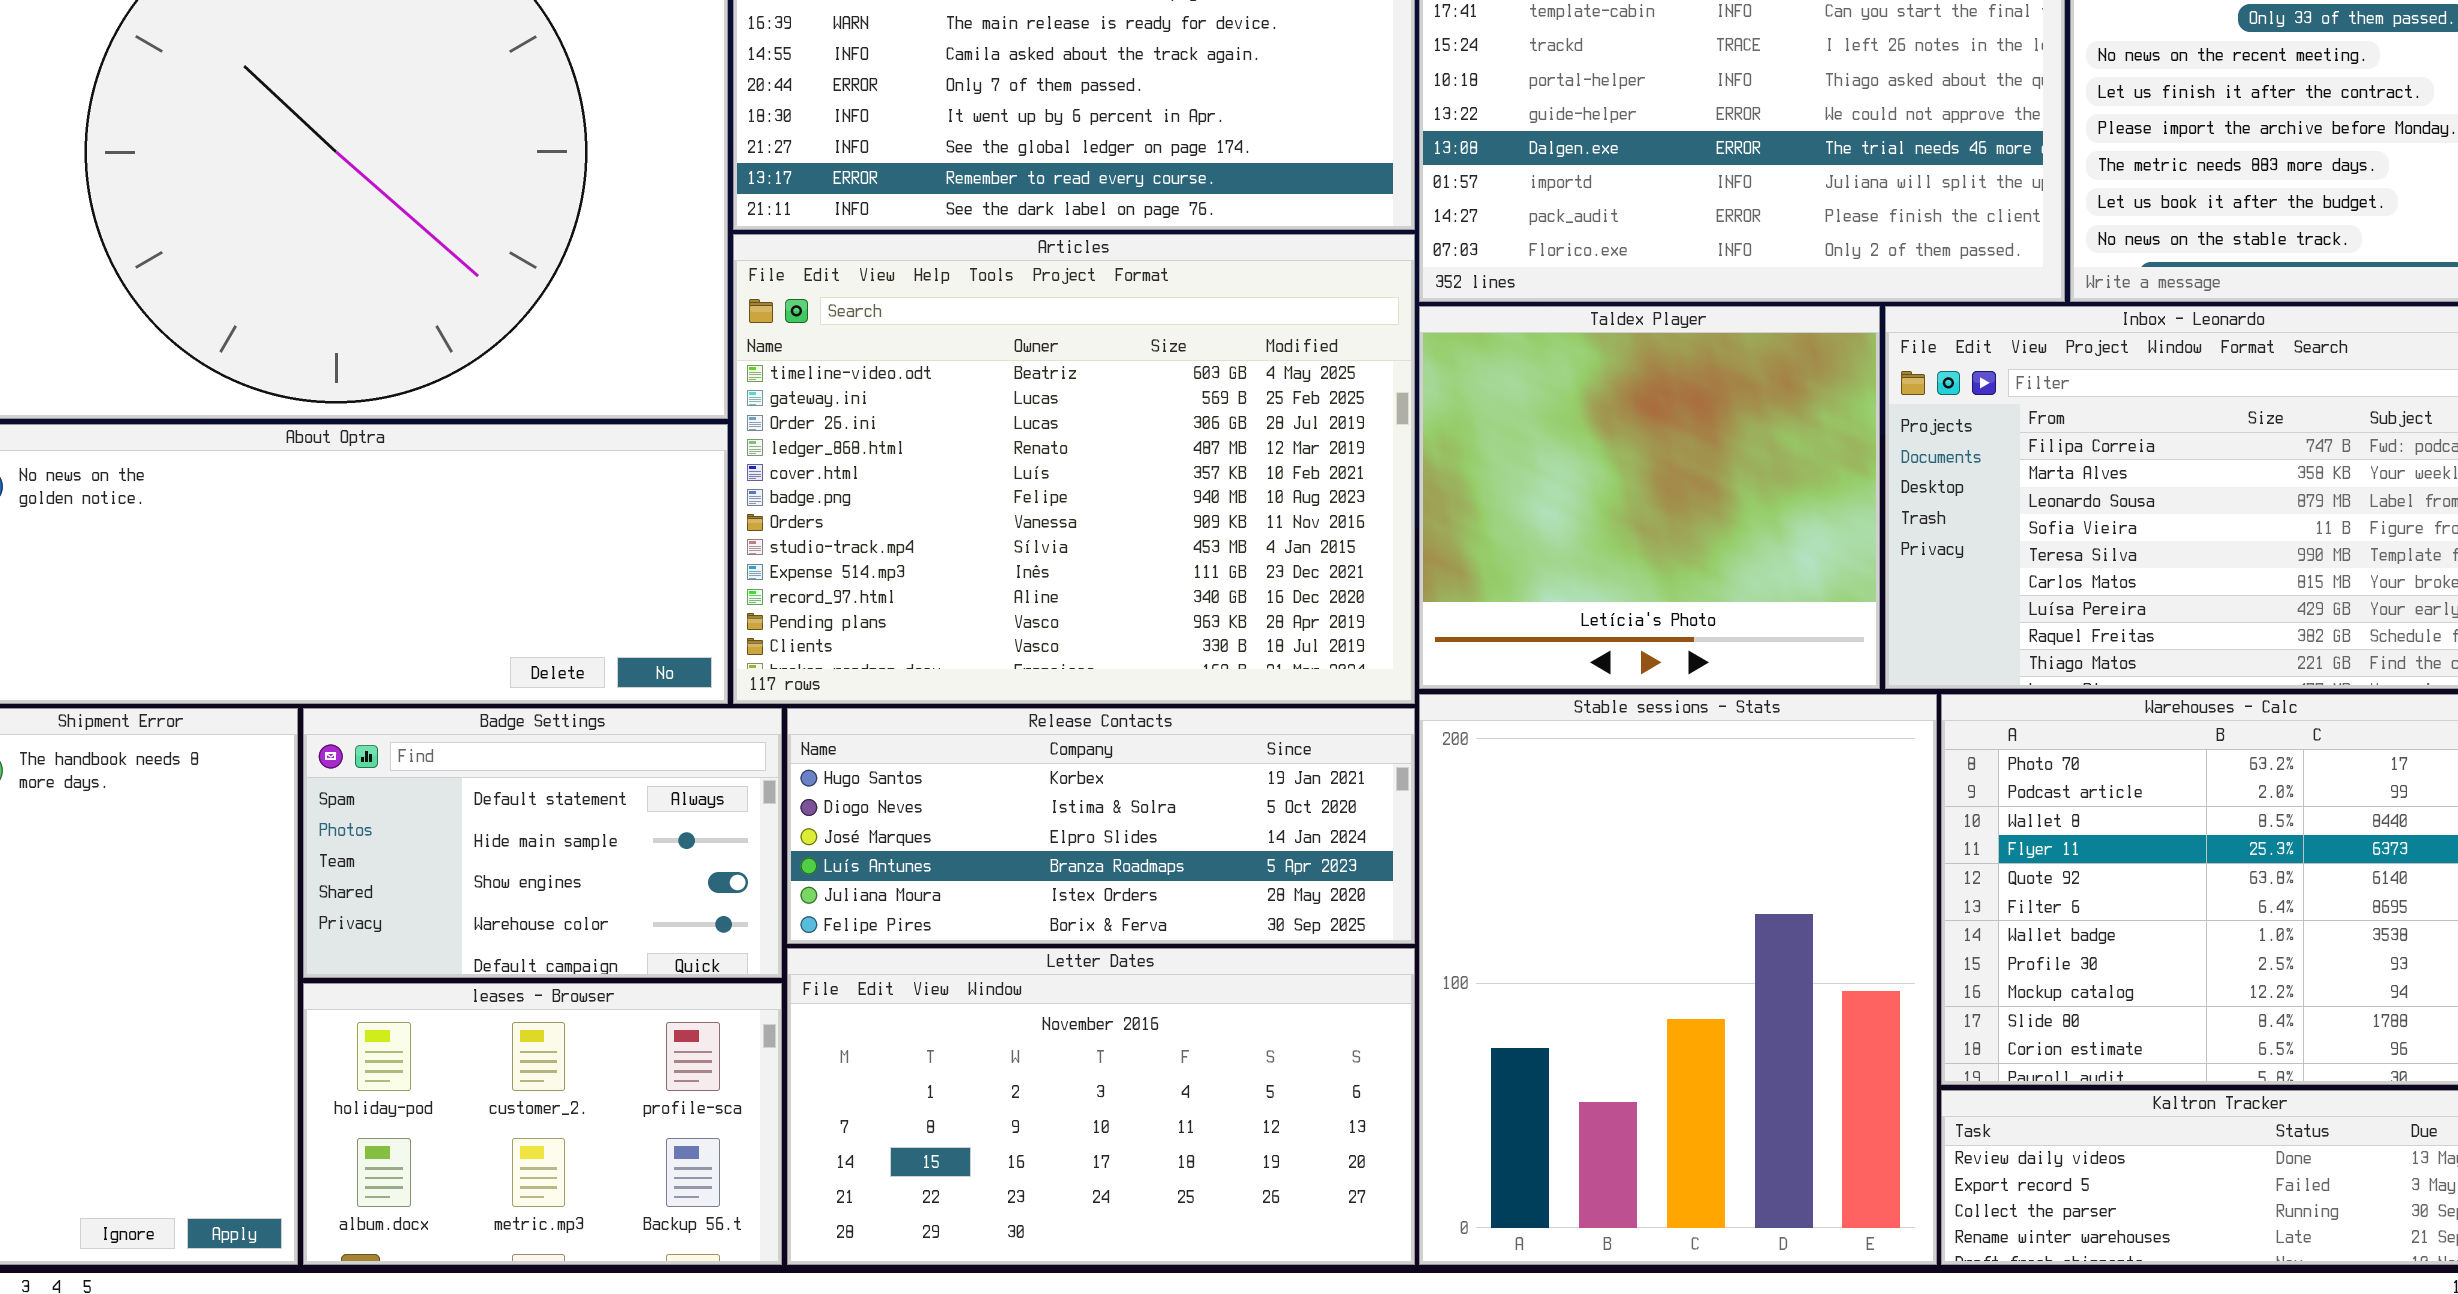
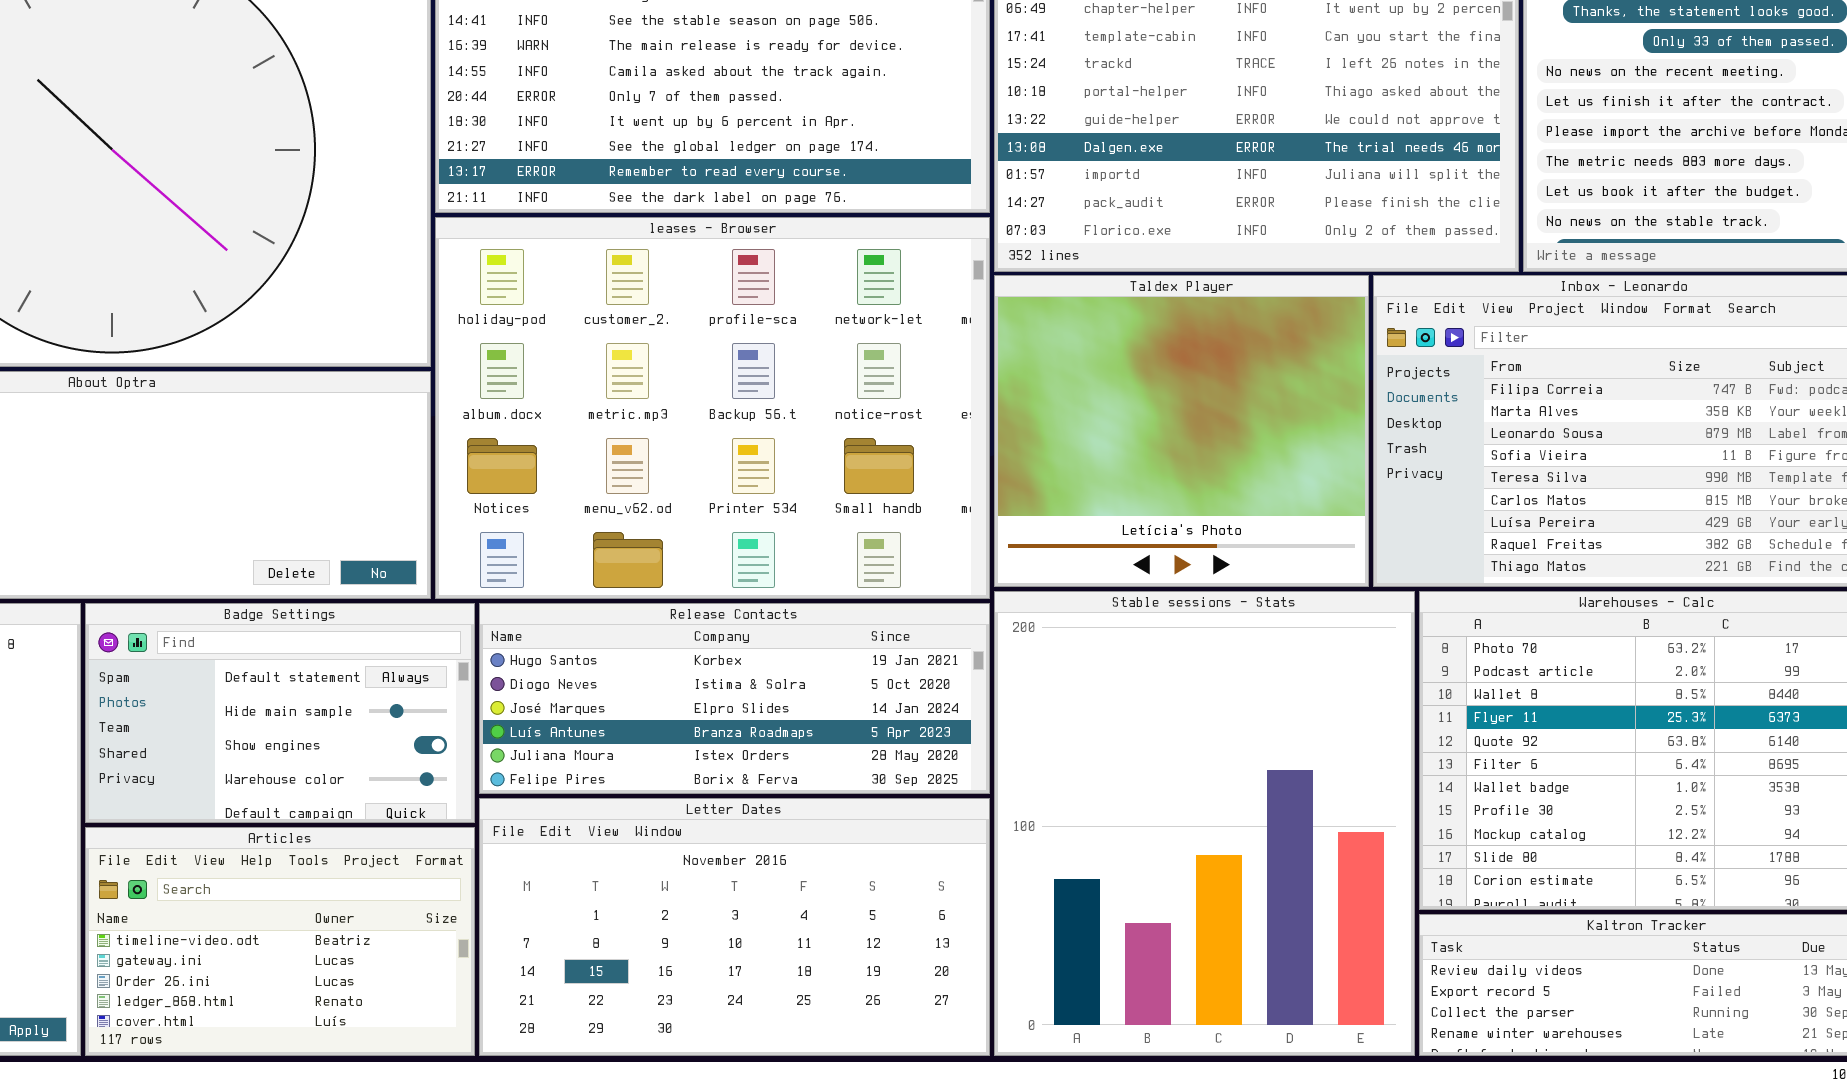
Articles: [733,234,1415,704] -> [85,827,475,1056], moved, resized
leases - Browser: [303,983,782,1265] -> [435,217,990,599], moved, resized

